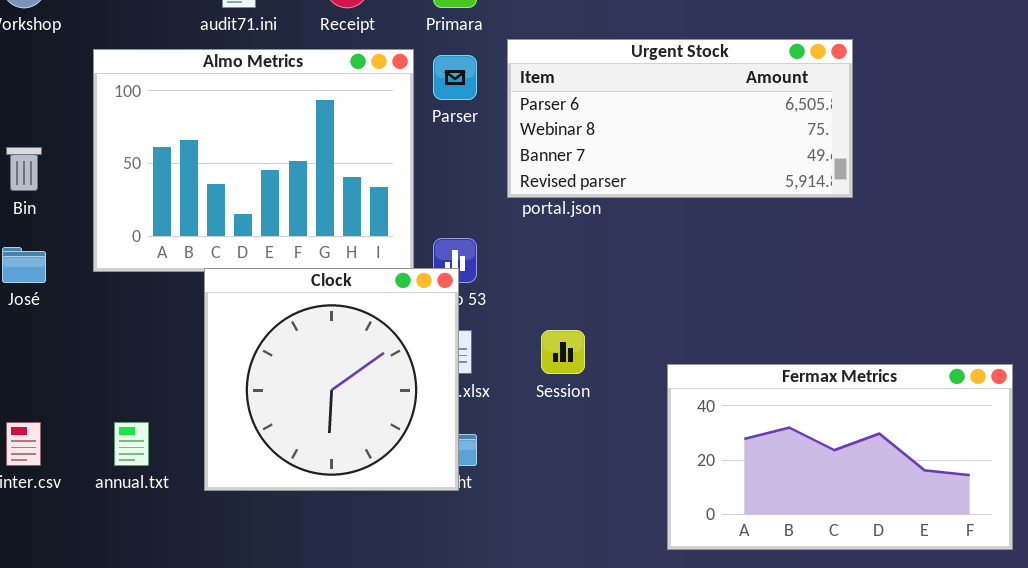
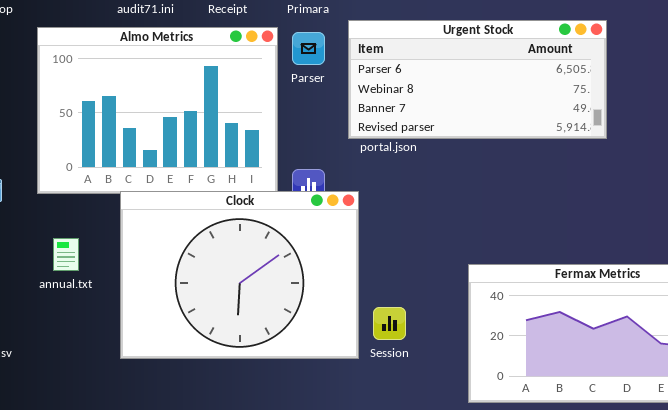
Clock: [204,268,459,491] -> [120,191,359,359], resized
Session: [541,330,585,374] -> [373,307,406,340], moved
annual.txt: [114,422,149,466] -> [53,238,79,271], moved

